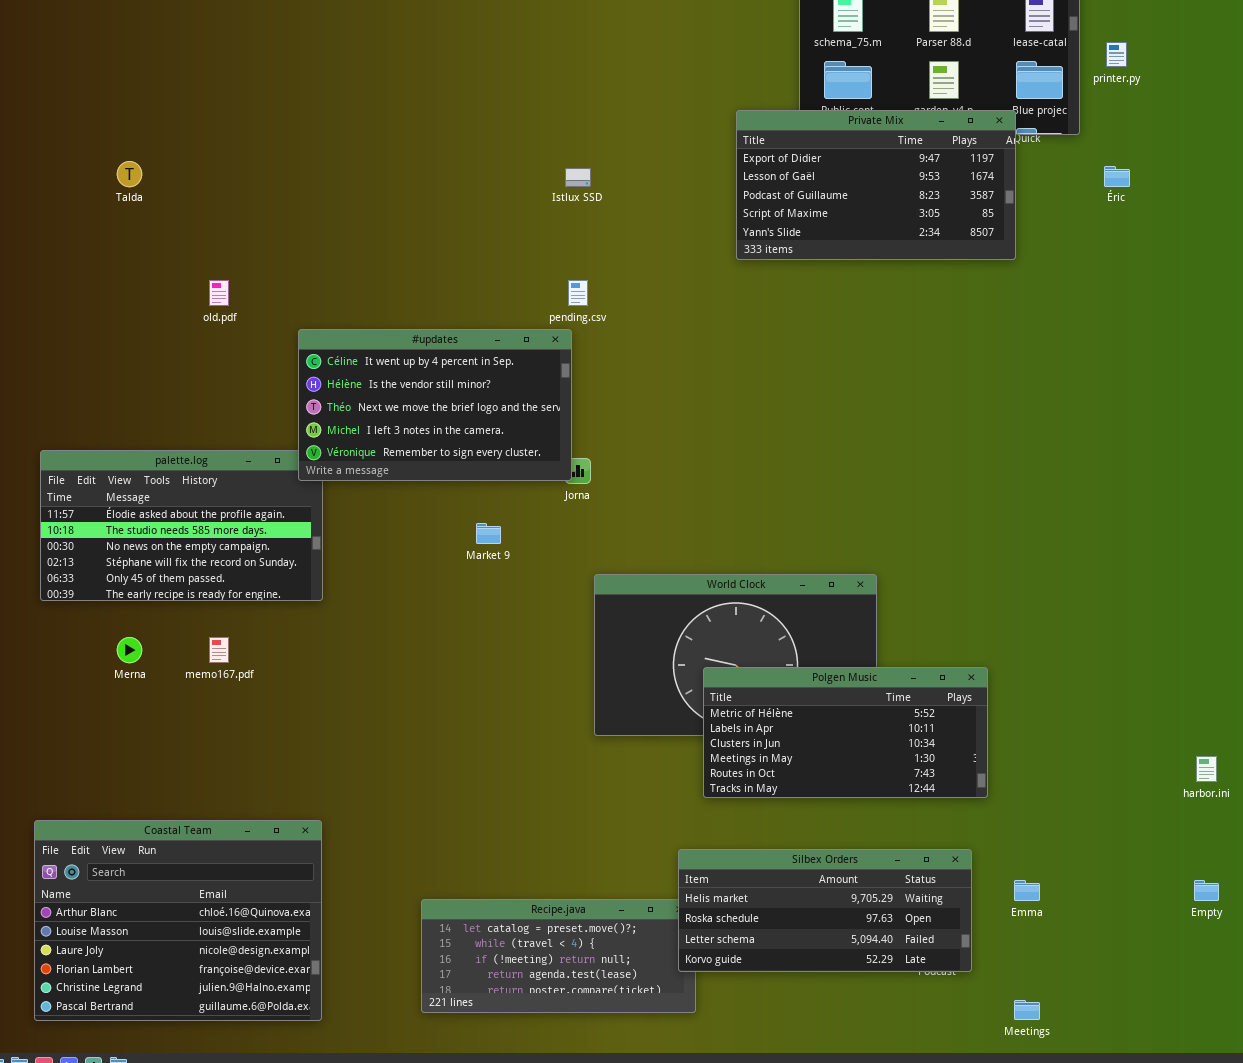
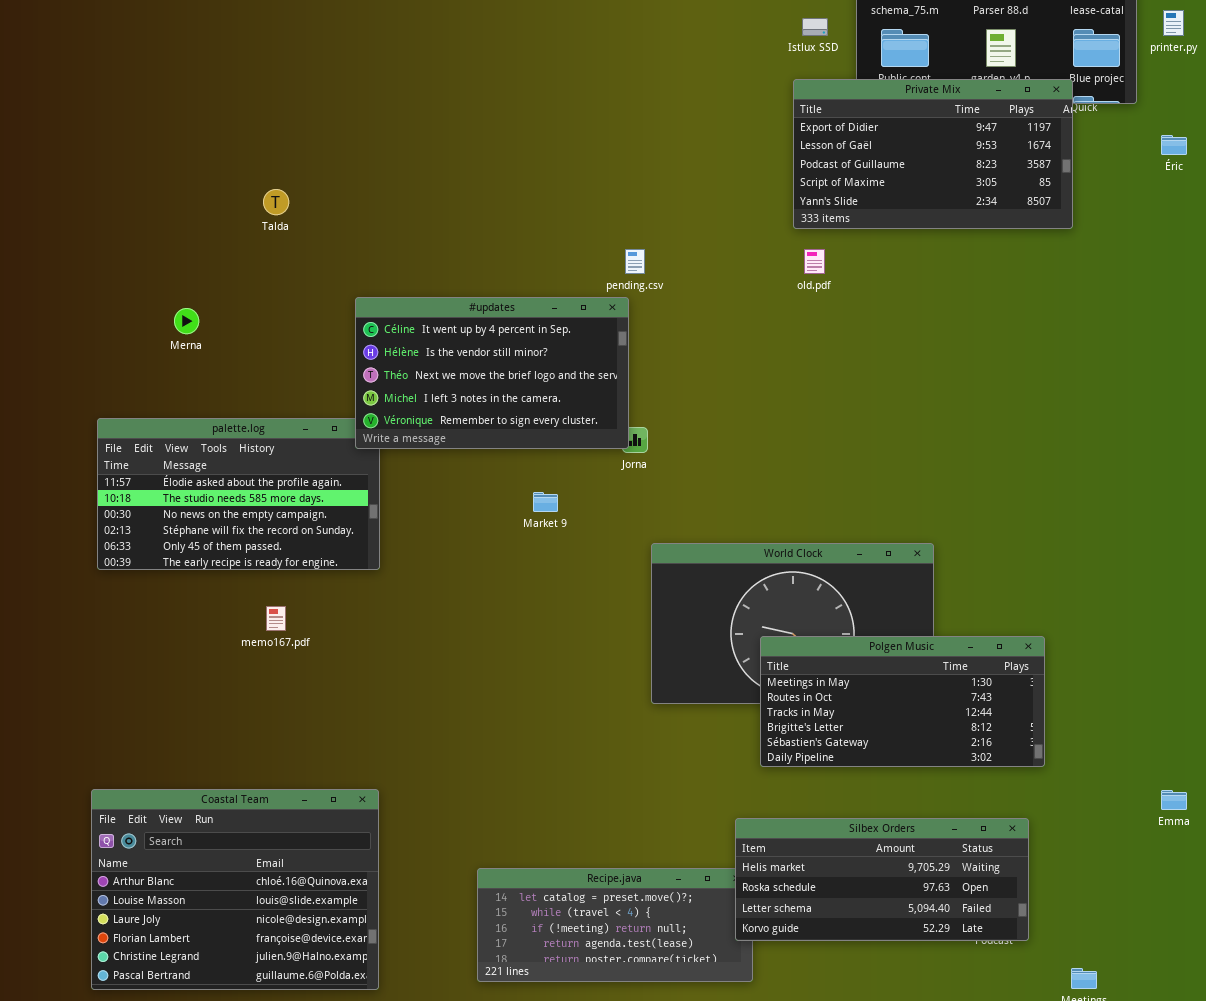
Talda: [117,161,142,187] -> [263,189,289,215], moved
Istlux SSD: [565,168,591,187] -> [802,18,828,36], moved
old.pdf: [209,280,229,306] -> [804,249,825,274], moved
Merna: [117,637,142,663] -> [174,308,199,334], moved
Polgen Music: [703,667,988,798] -> [760,636,1045,767], scrolled down 3 rows
Emma: [1014,880,1040,901] -> [1161,790,1187,810], moved

